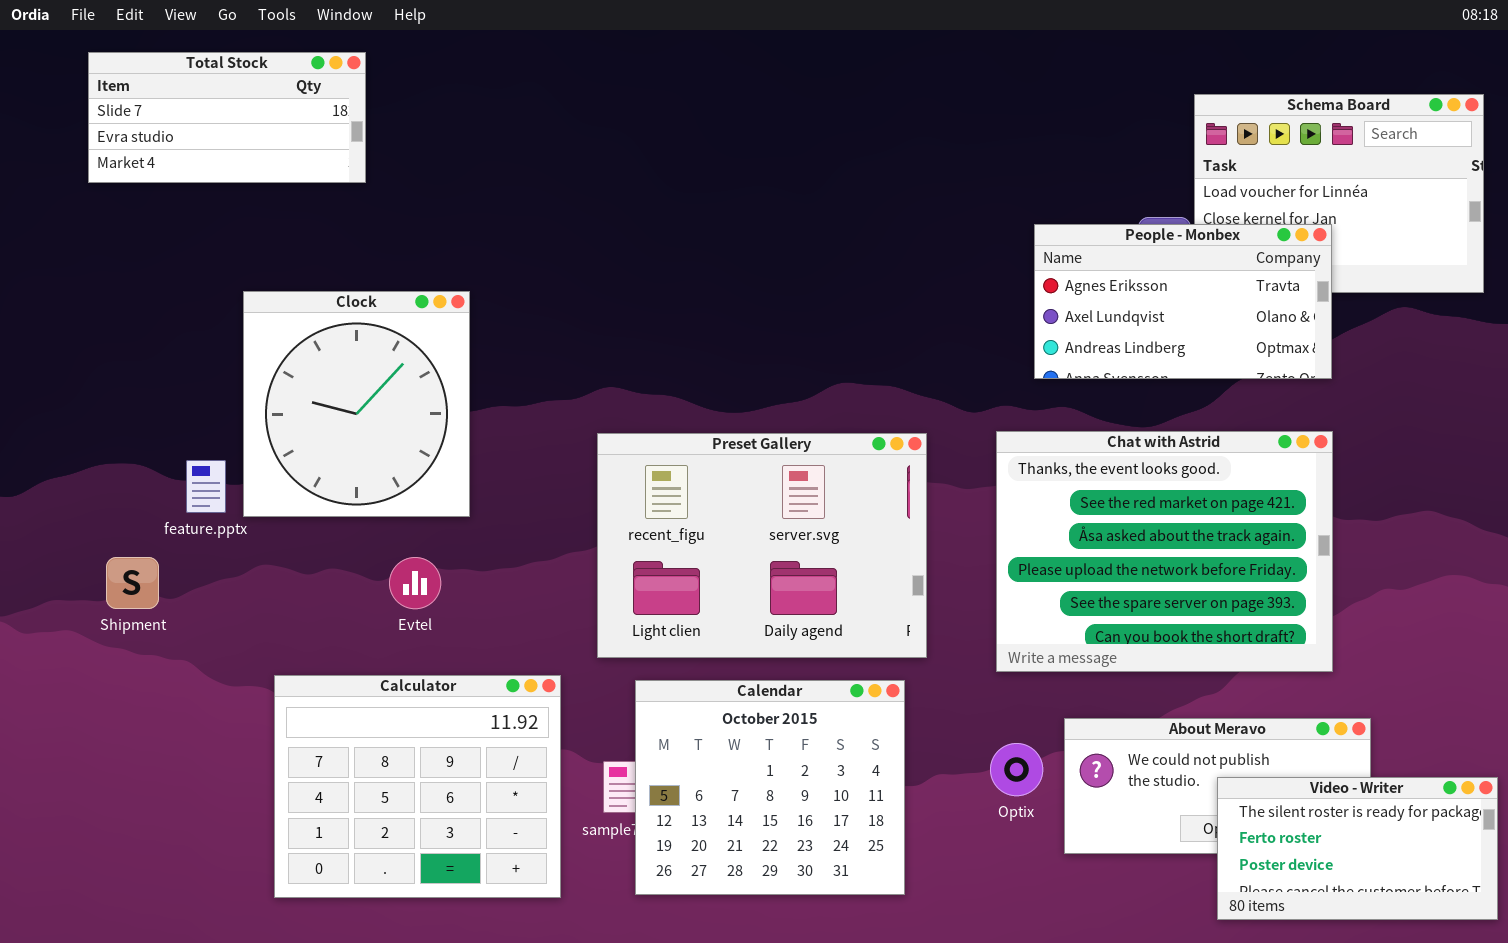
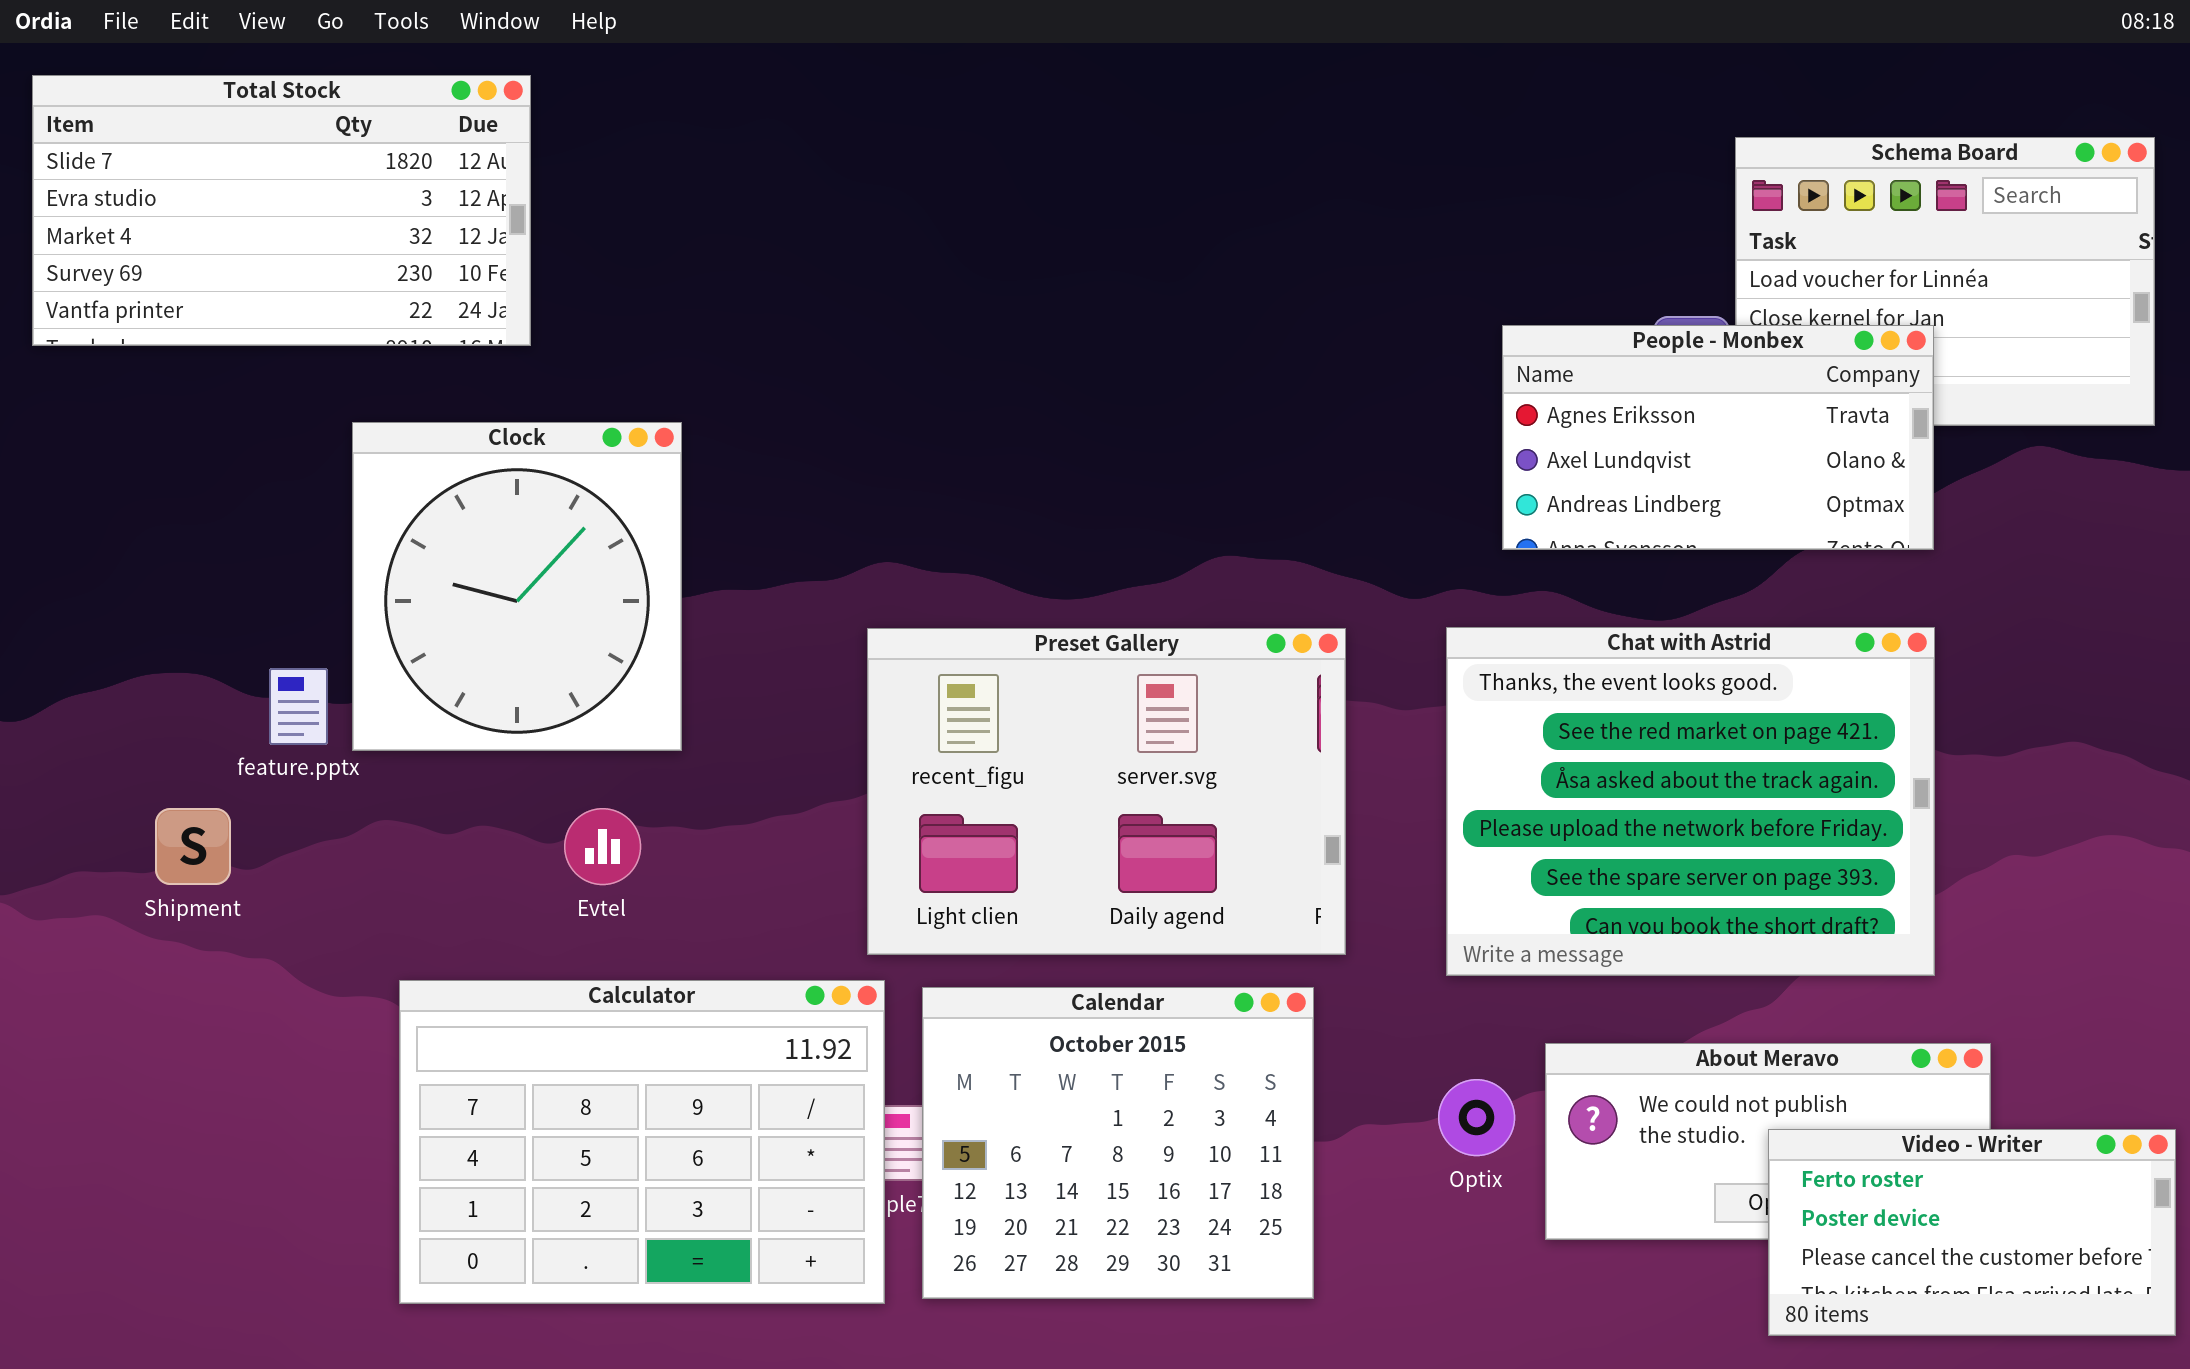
Total Stock: [88,52,366,183] -> [32,75,531,346], resized
Calculator: [274,675,561,898] -> [399,980,885,1304], resized
Video - Writer: [1217,777,1498,920] -> [1768,1129,2176,1336], scrolled down 1 row

